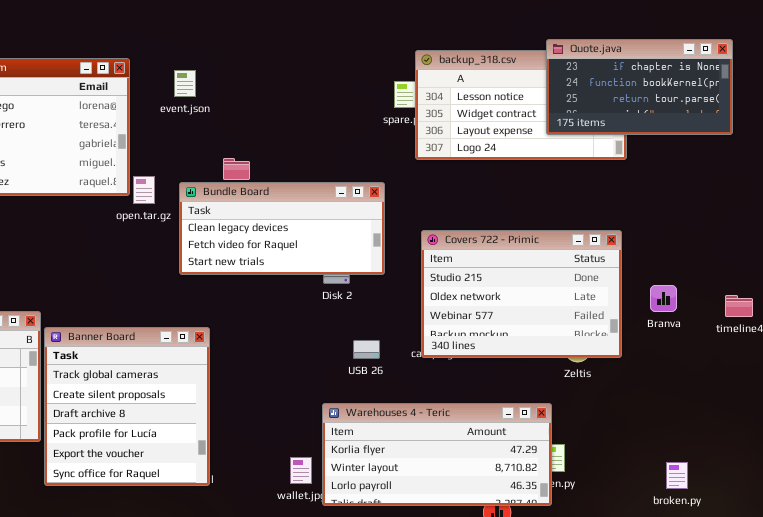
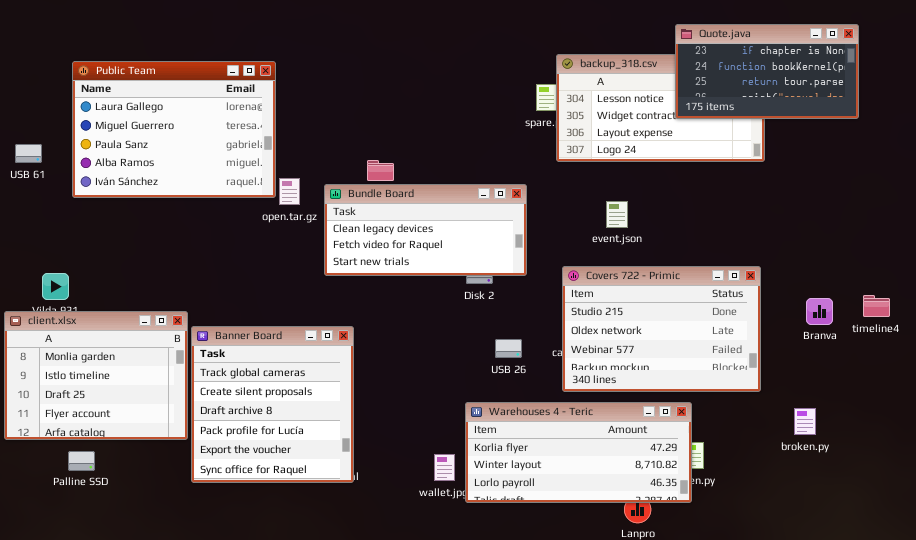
Quote.java: [546,39,733,135] -> [675,24,859,119], moved
event.json: [174,70,196,97] -> [606,201,628,228], moved
Covers 722 - Primic: [421,230,622,358] -> [562,266,761,392], moved
Branva: [650,285,677,312] -> [806,298,833,325], moved
broken.py: [666,462,688,489] -> [794,408,816,435], moved

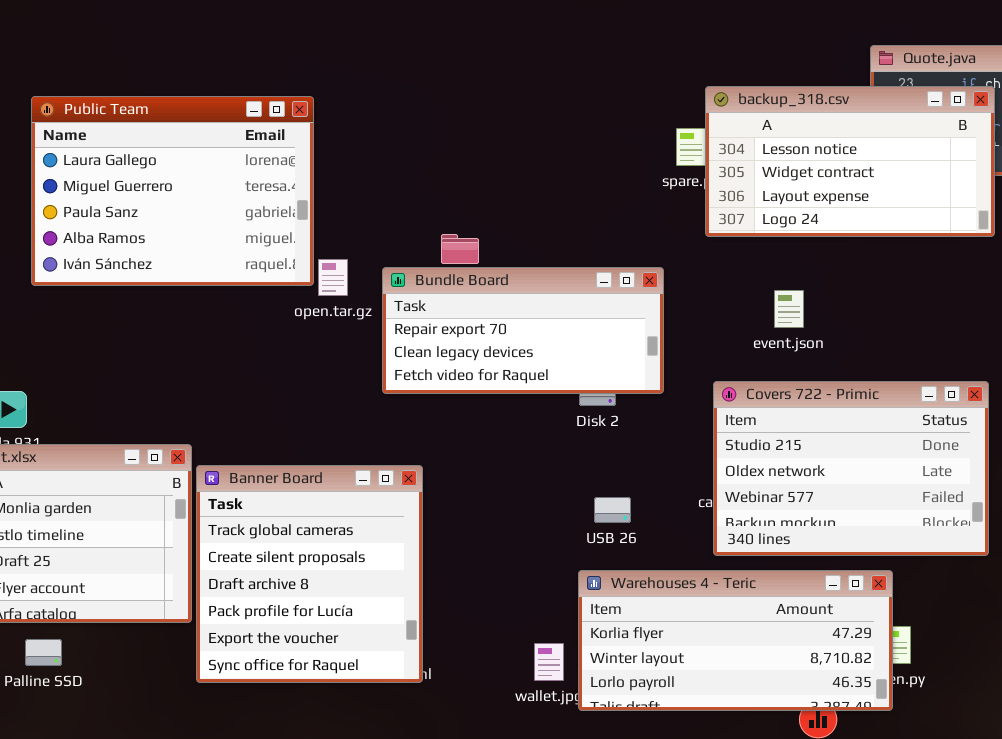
backup_318.csv: [556,54,765,162] -> [705,86,995,237], raised
Bundle Board: [324,184,527,276] -> [382,267,664,394], scrolled up 1 row
USB 26: [495,339,522,358] -> [594,497,631,523], moved

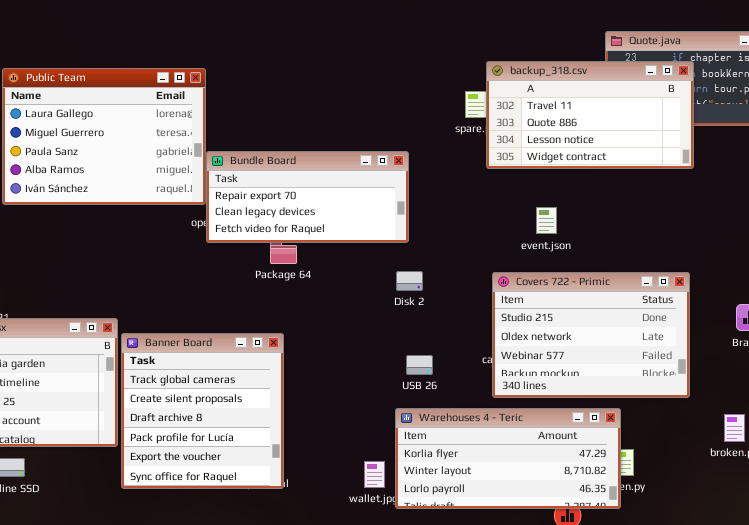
backup_318.csv: [705,86,995,237] -> [486,61,694,169], scrolled up 2 rows
Bundle Board: [382,267,664,394] -> [206,151,409,243], moved

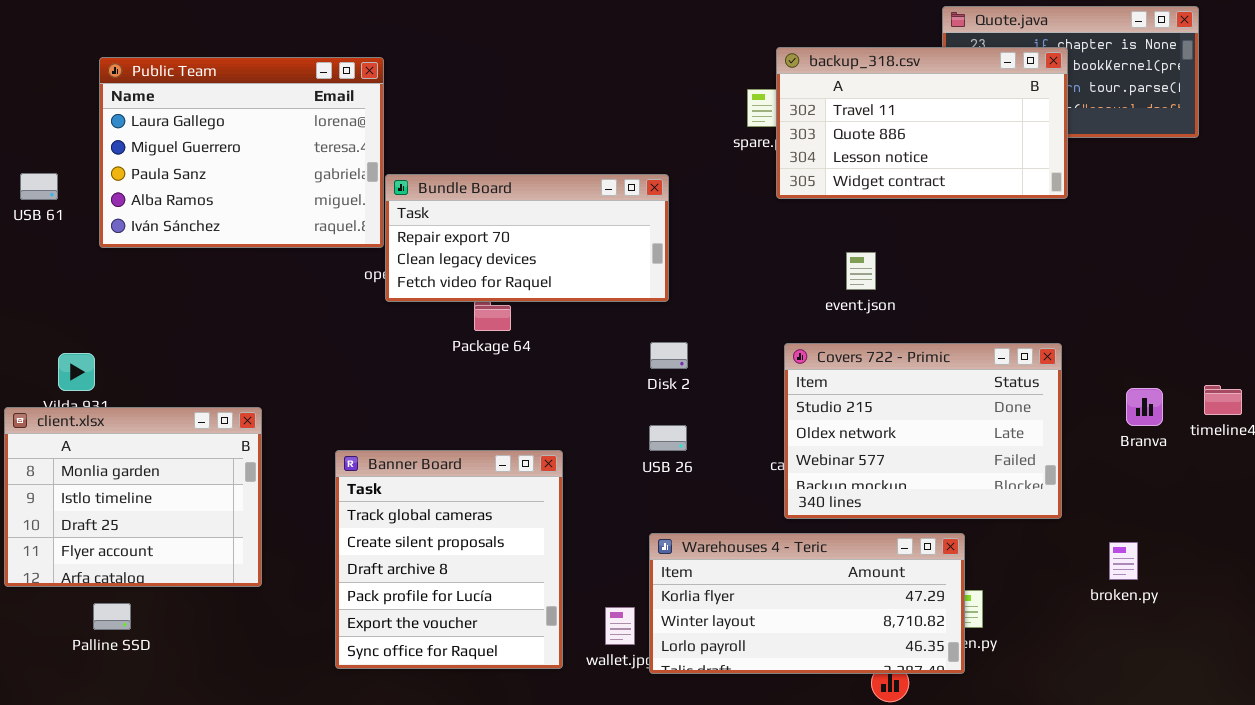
Banner Board: [121,333,284,489] -> [335,450,563,669], moved
USB 26: [406,355,433,375] -> [649,425,687,451], moved

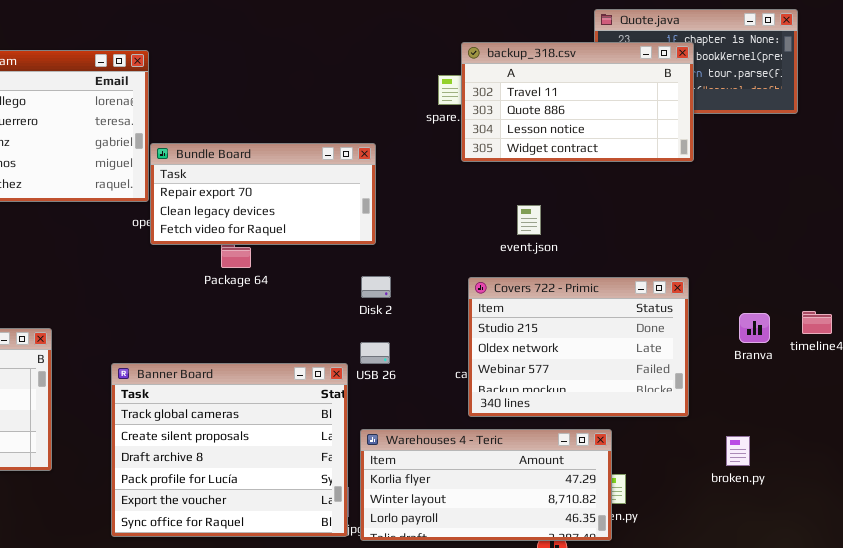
Banner Board: [335,450,563,669] -> [111,363,348,537], resized

